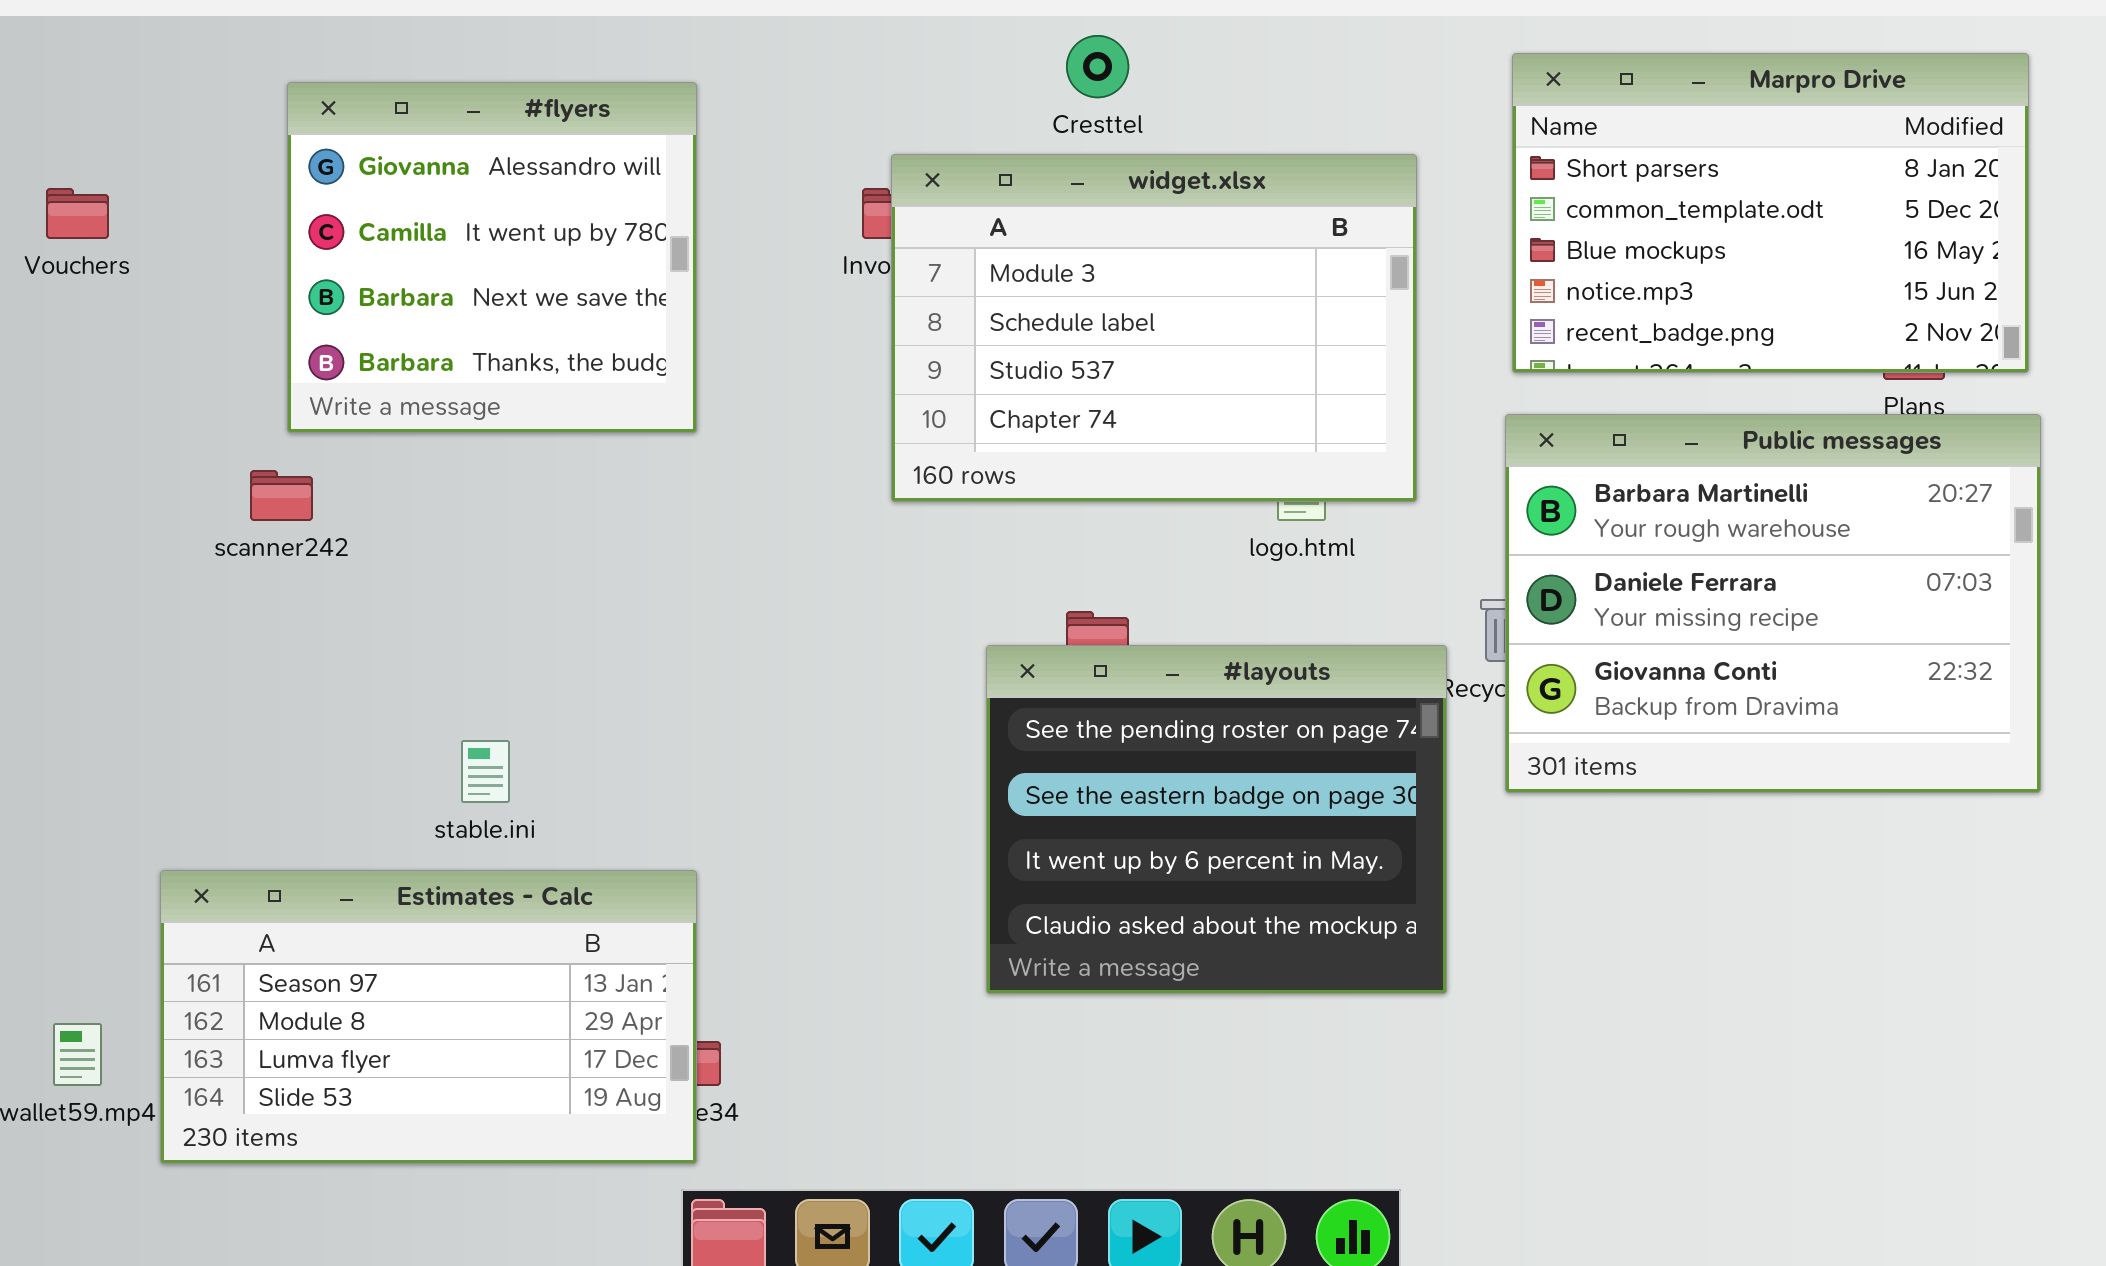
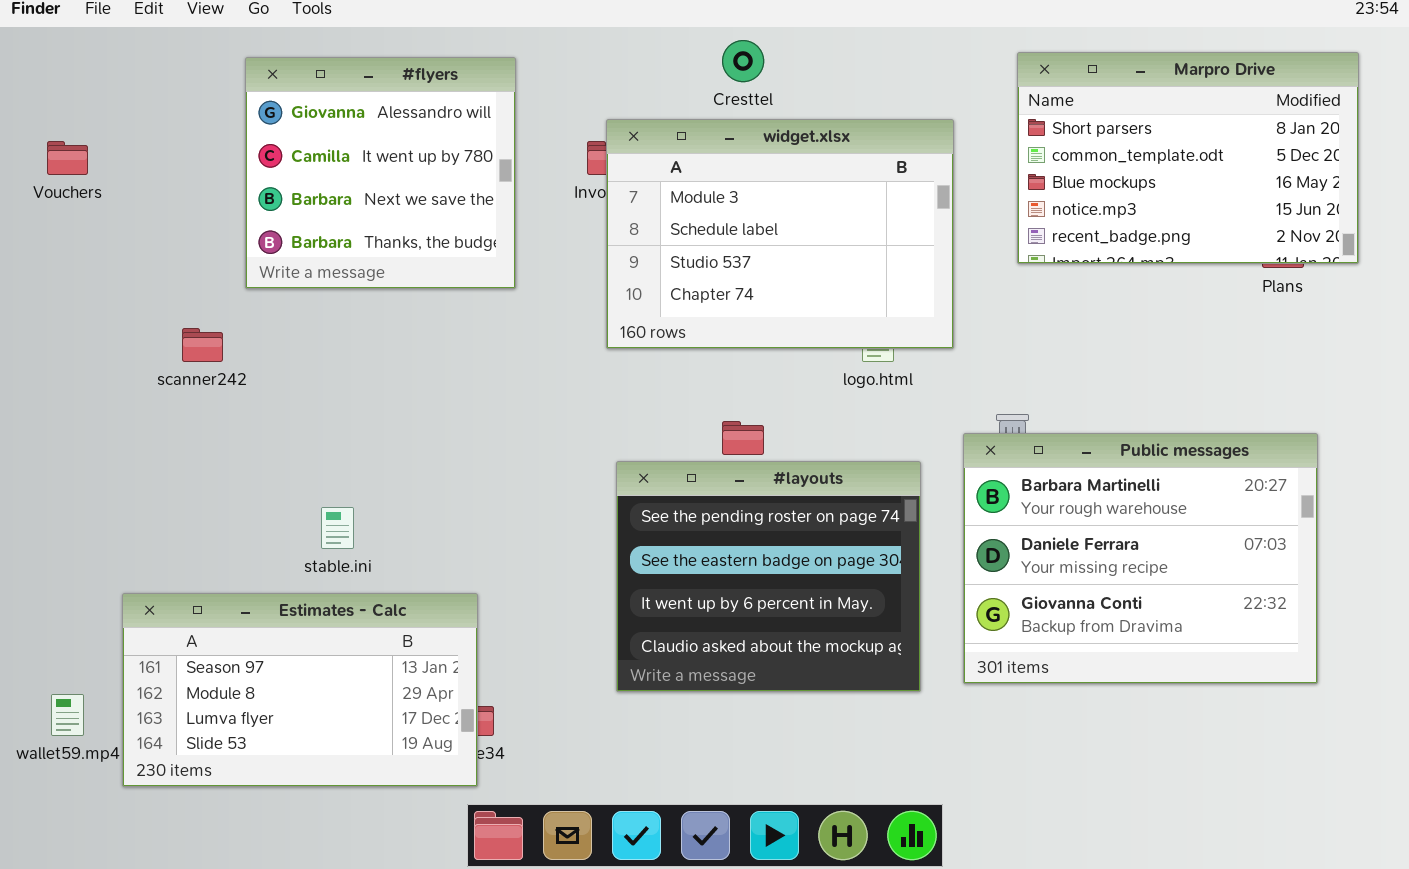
#flyers: [287,82,697,433] -> [245,57,516,289], moved
Public messages: [1505,414,2041,793] -> [963,433,1318,684], moved
#layouts: [986,645,1447,994] -> [616,461,921,692], moved

